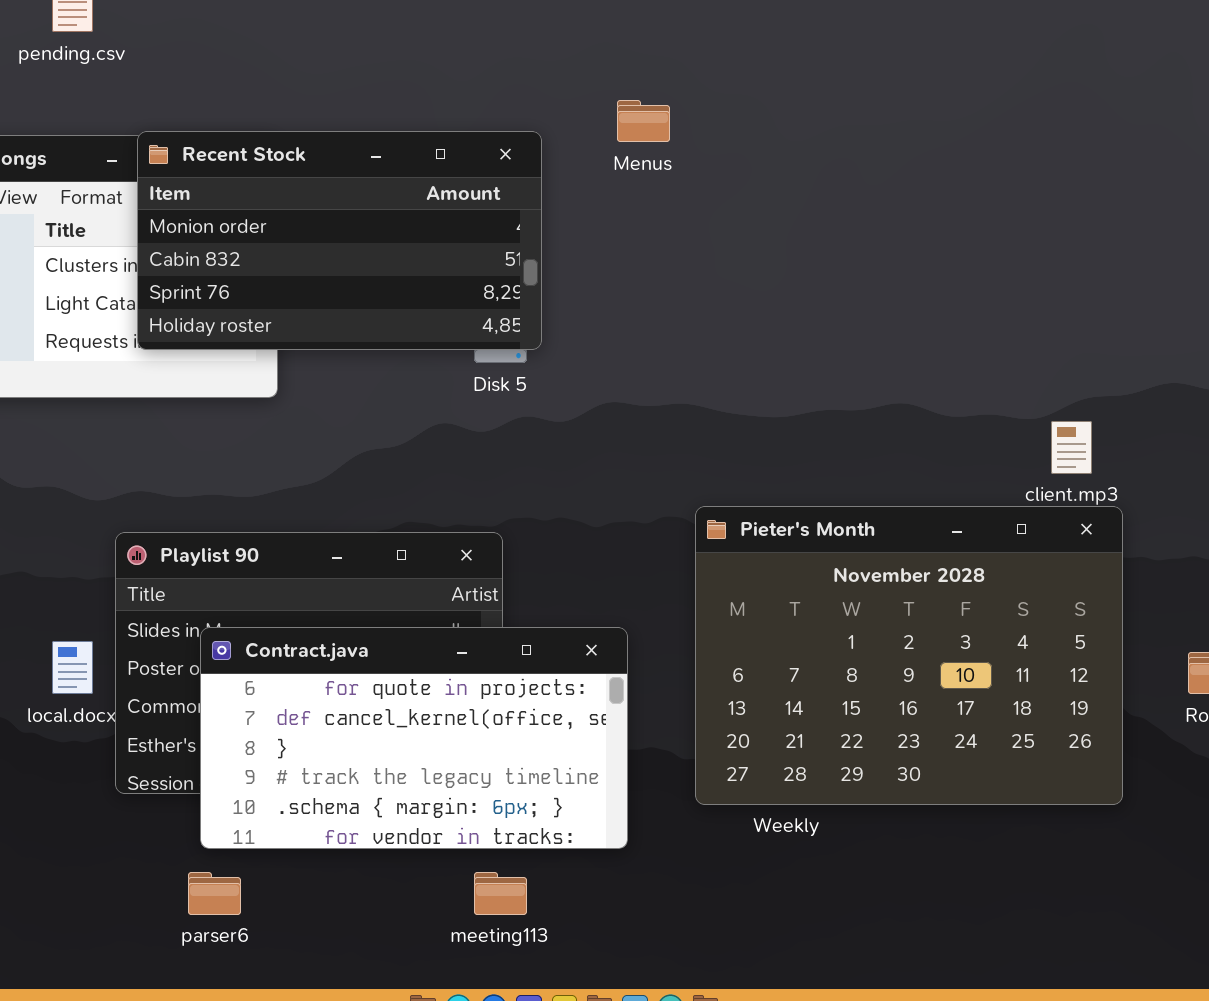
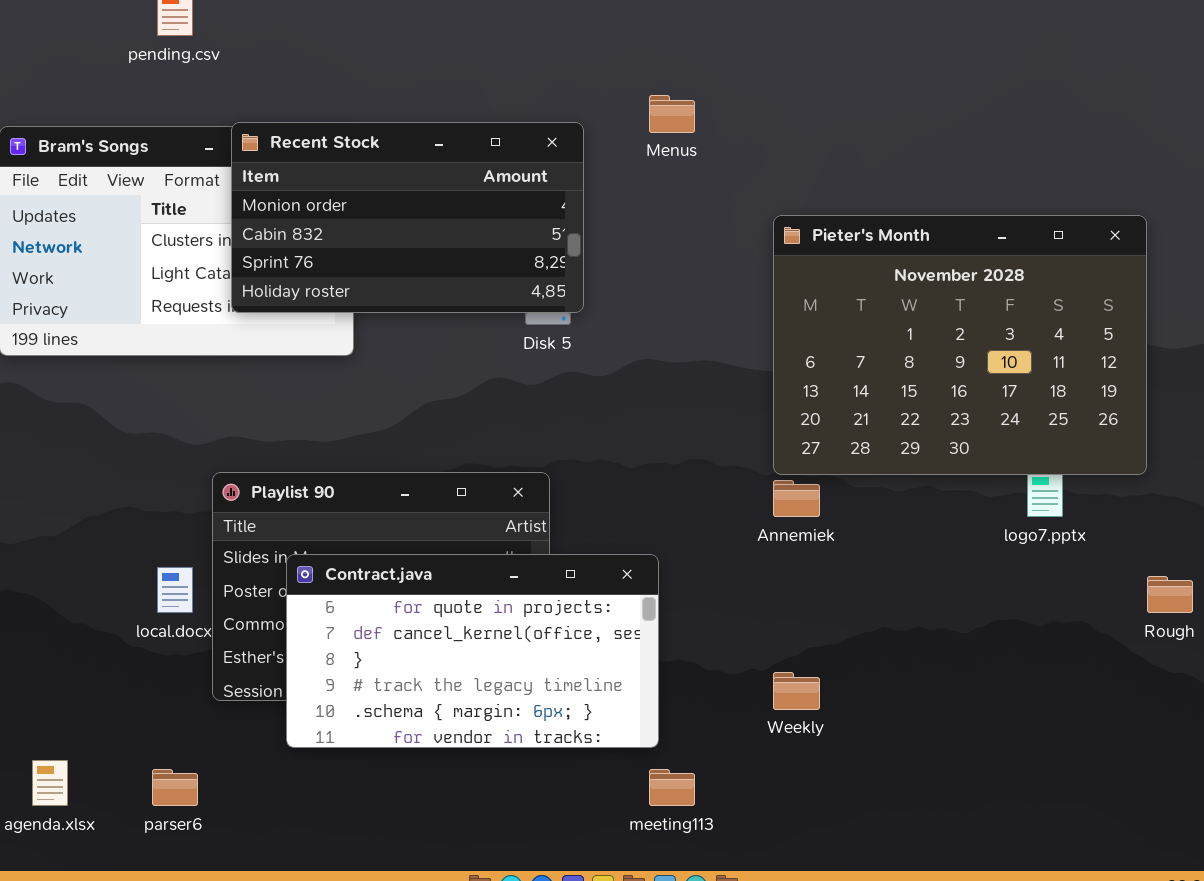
Pieter's Month: [695,506,1123,805] -> [773,215,1147,475], moved
parser6: [188,872,241,915] -> [152,769,198,806], moved
meeting113: [474,872,527,915] -> [649,769,695,806], moved

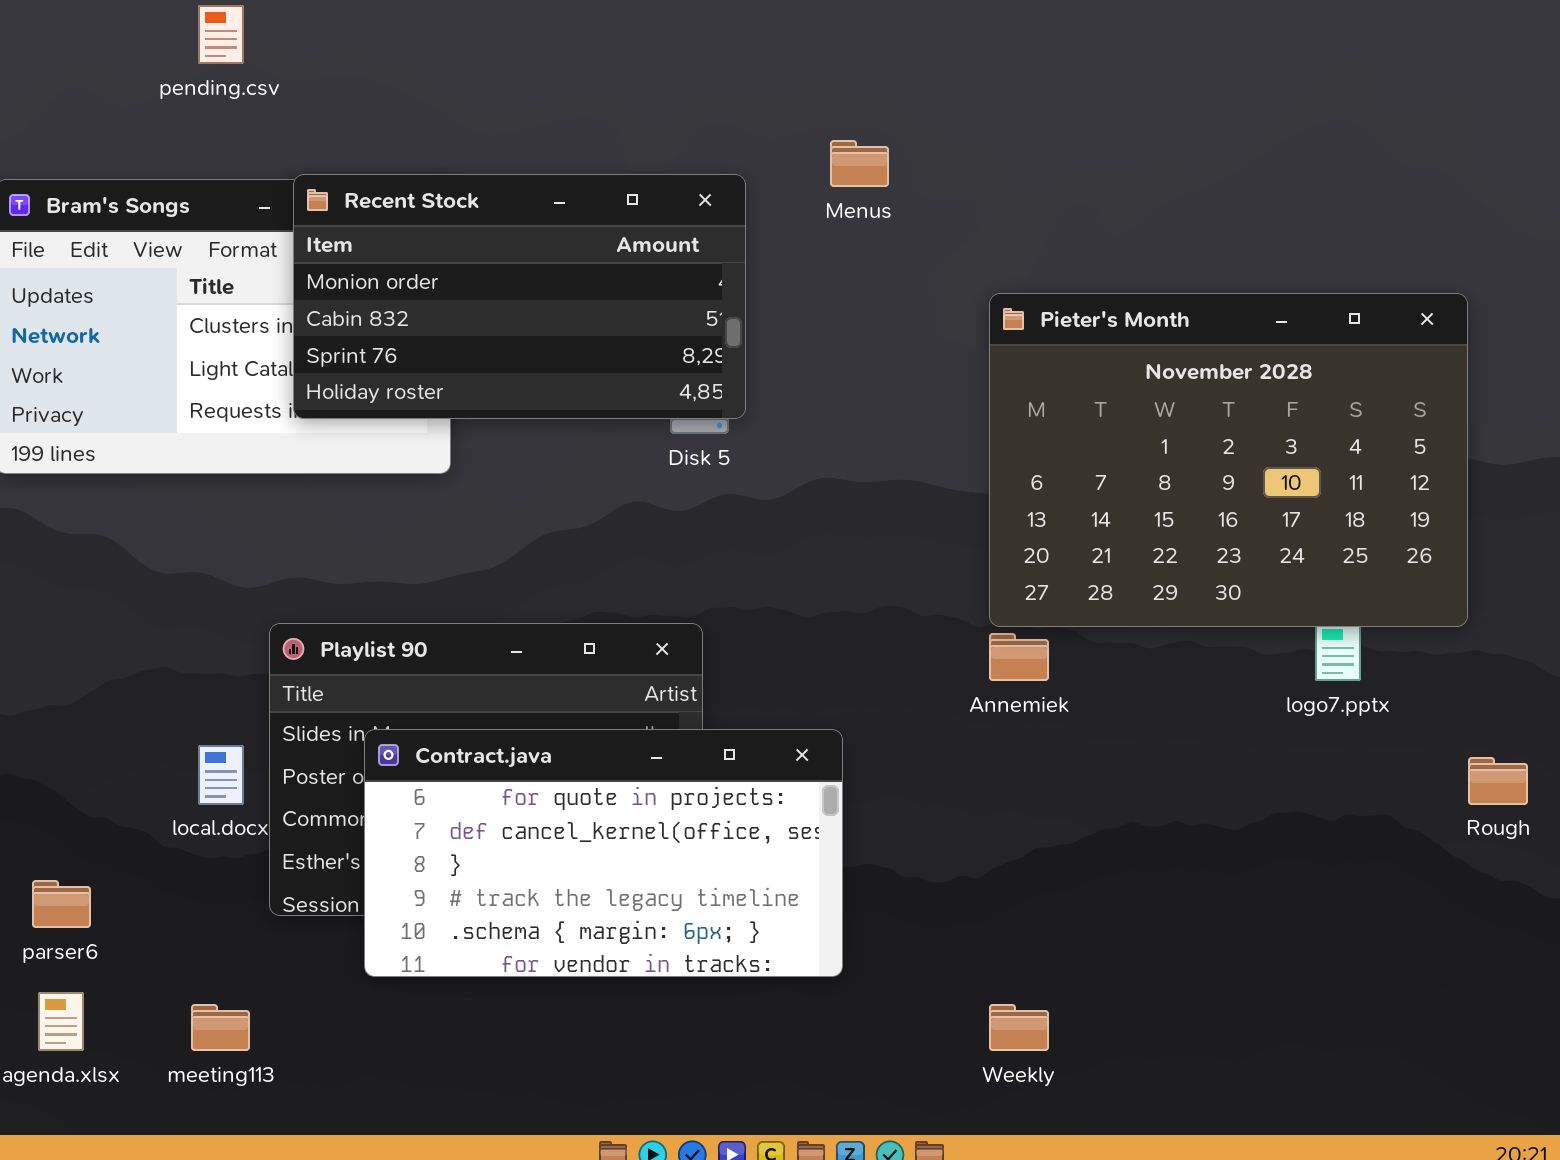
Weekly: [773,672,820,710] -> [989,1004,1049,1051], moved
parser6: [152,769,198,806] -> [32,880,91,928], moved
meeting113: [649,769,695,806] -> [191,1004,250,1051], moved

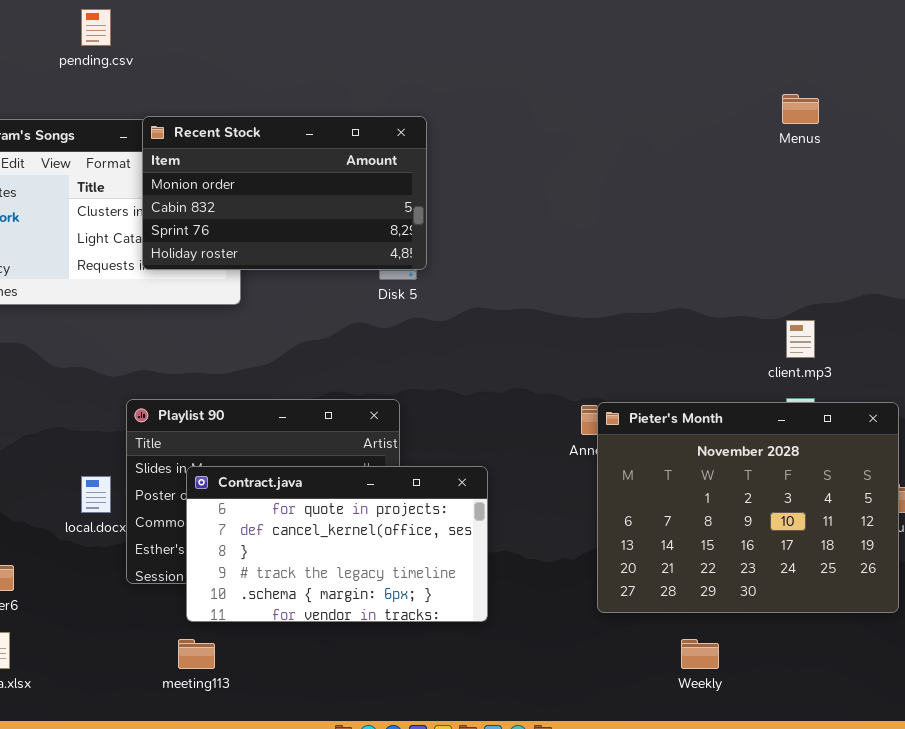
Menus: [830,140,889,187] -> [782,94,819,124], moved
Pieter's Month: [989,293,1468,627] -> [597,402,899,613], moved
meeting113: [191,1004,250,1051] -> [178,639,215,669], moved
Weekly: [989,1004,1049,1051] -> [681,639,719,669], moved

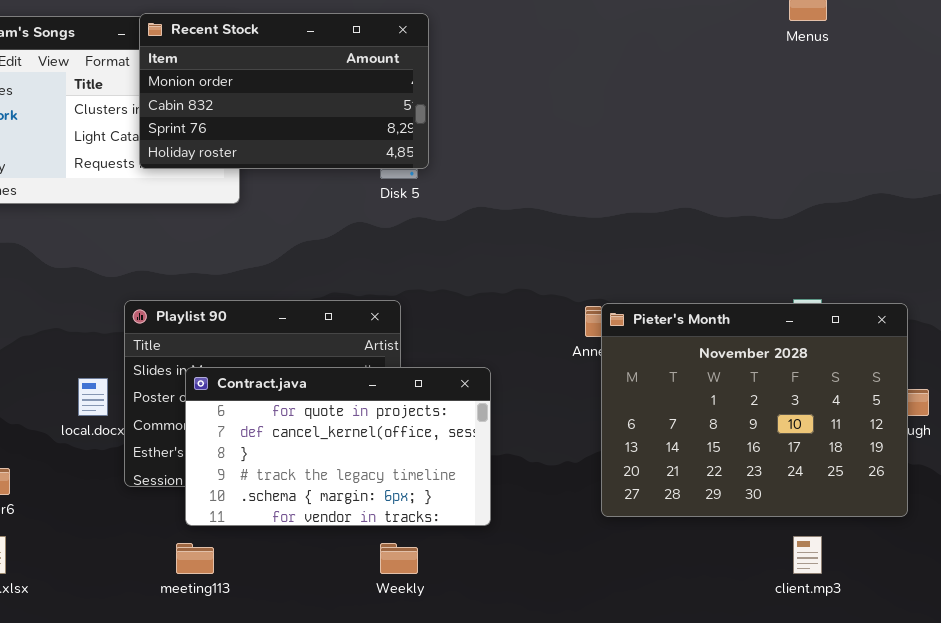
client.mp3: [786,320,815,358] -> [793,536,822,574], moved
Weekly: [681,639,719,669] -> [380,543,418,574], moved

